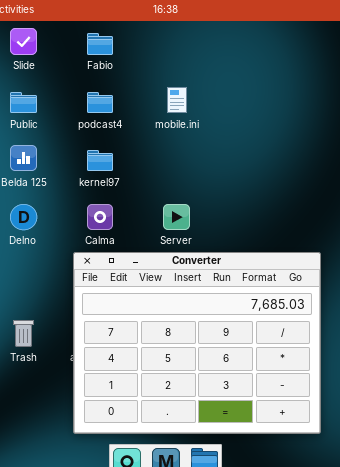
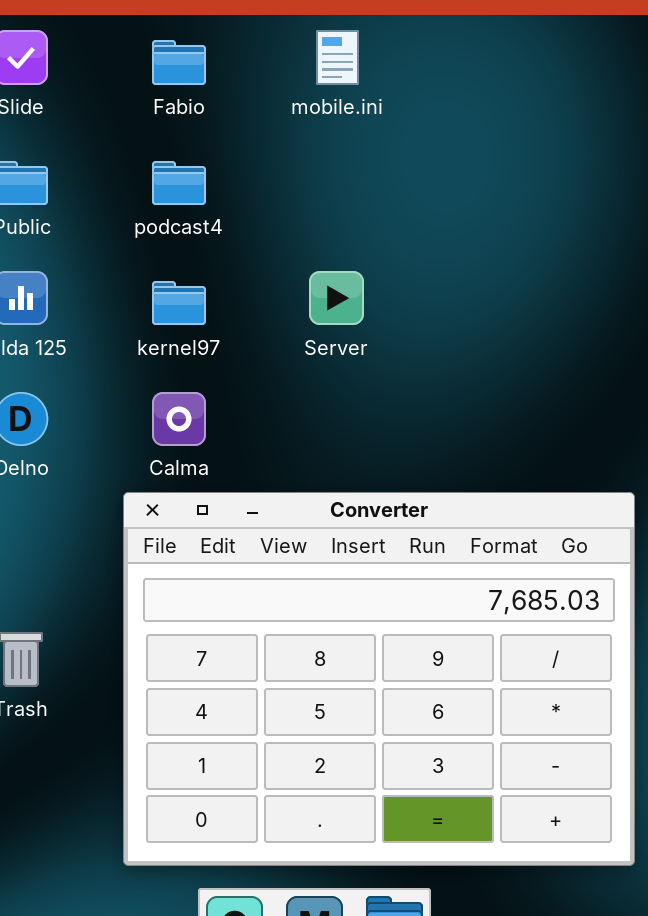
mobile.ini: [167,87,187,113] -> [316,30,359,85], moved
Server: [163,204,190,230] -> [309,271,364,325], moved

